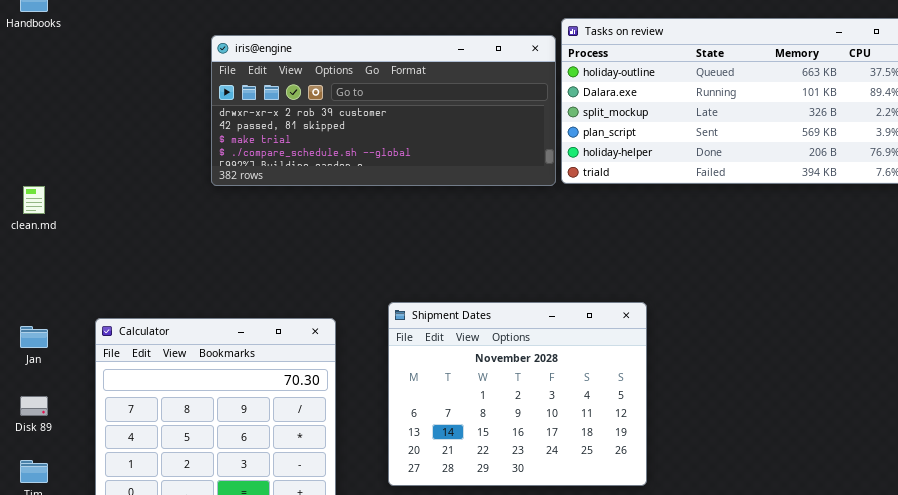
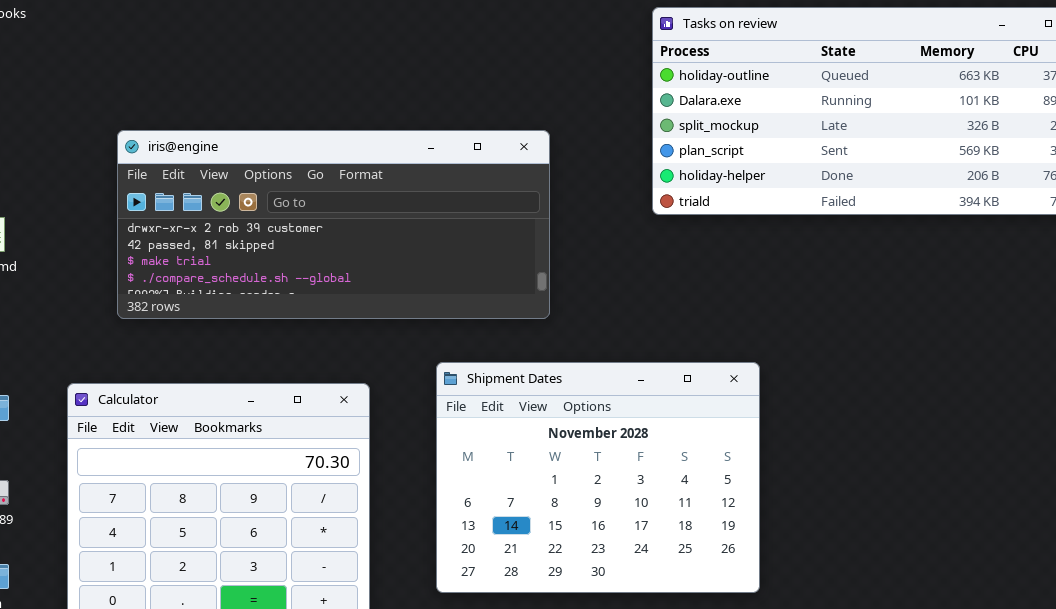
iris@engine: [211,35,556,186] -> [117,130,550,319], moved

